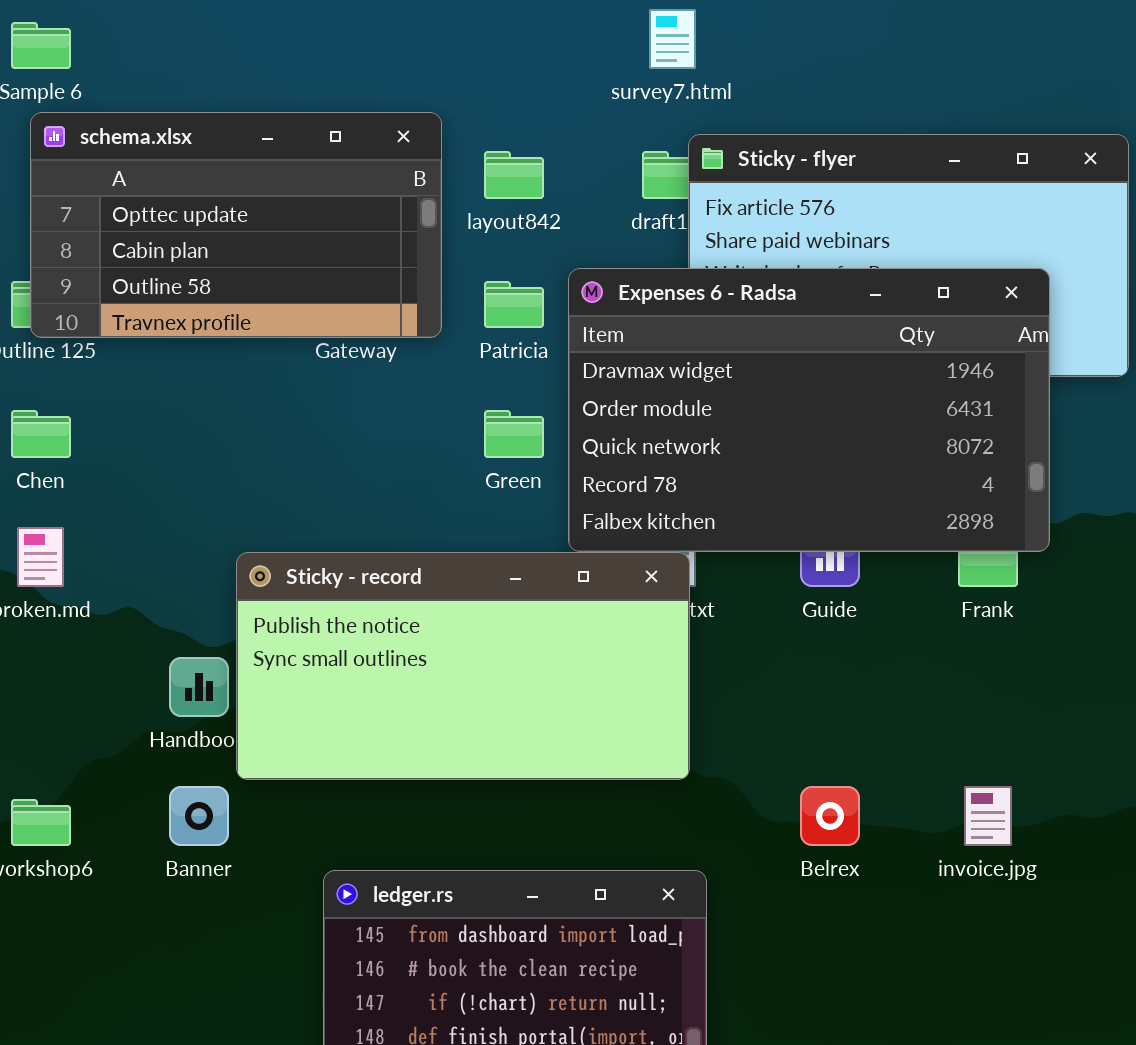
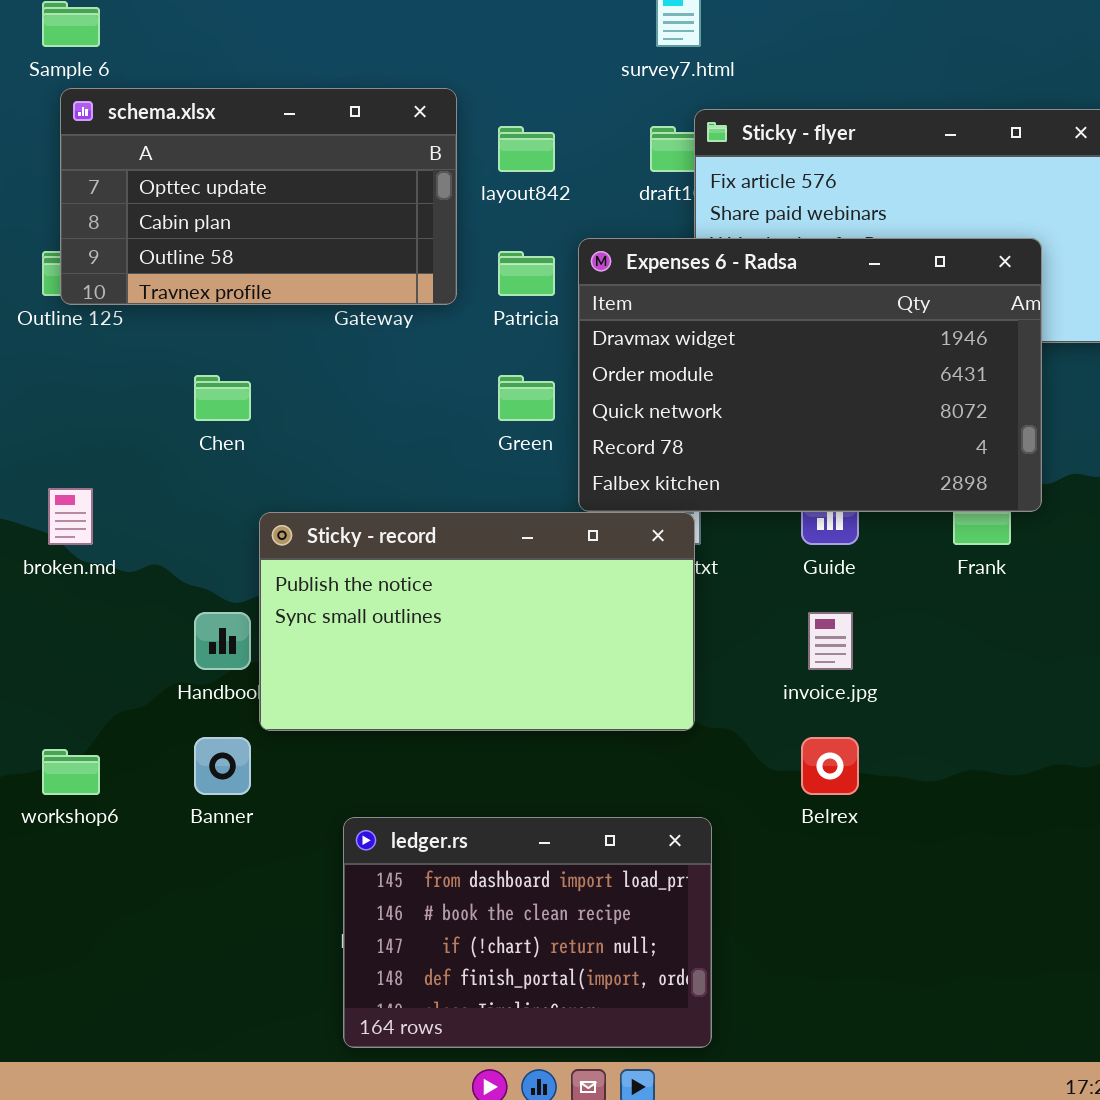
Chen: [11,410,71,458] -> [194,375,251,421], moved
invoice.jpg: [964,786,1012,846] -> [808,612,853,670], moved

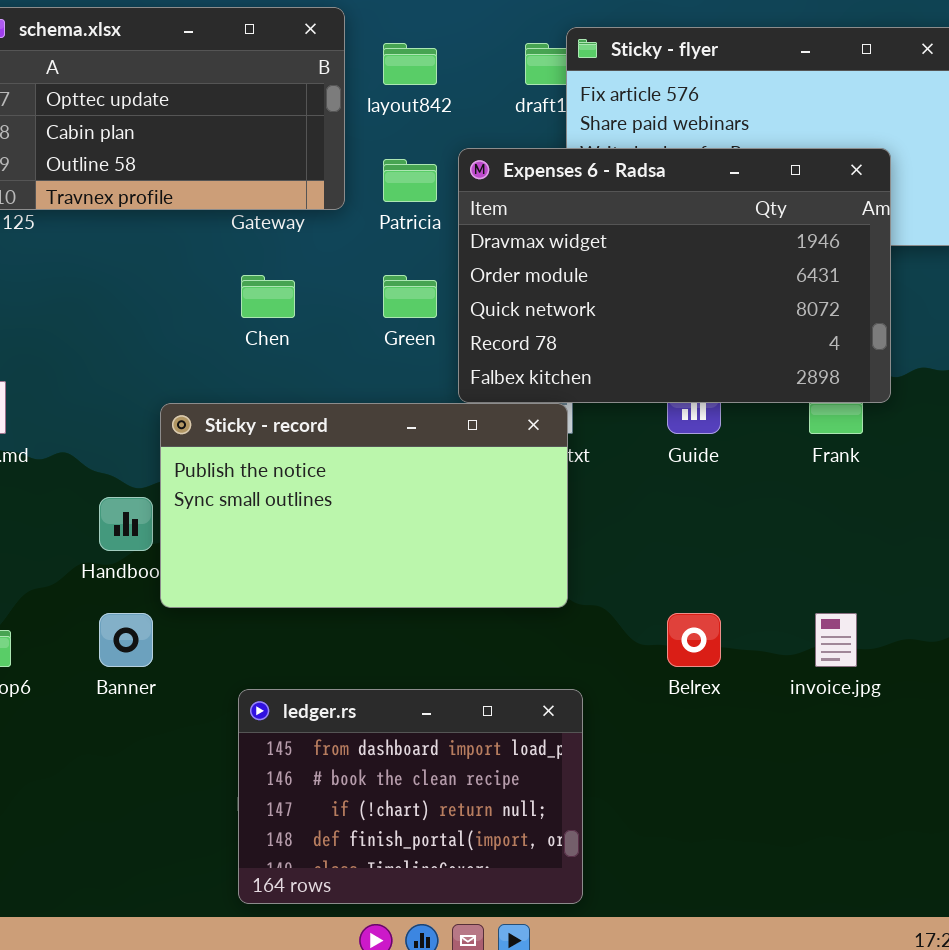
Chen: [194,375,251,421] -> [241,275,295,318], moved
invoice.jpg: [808,612,853,670] -> [815,613,857,667], moved

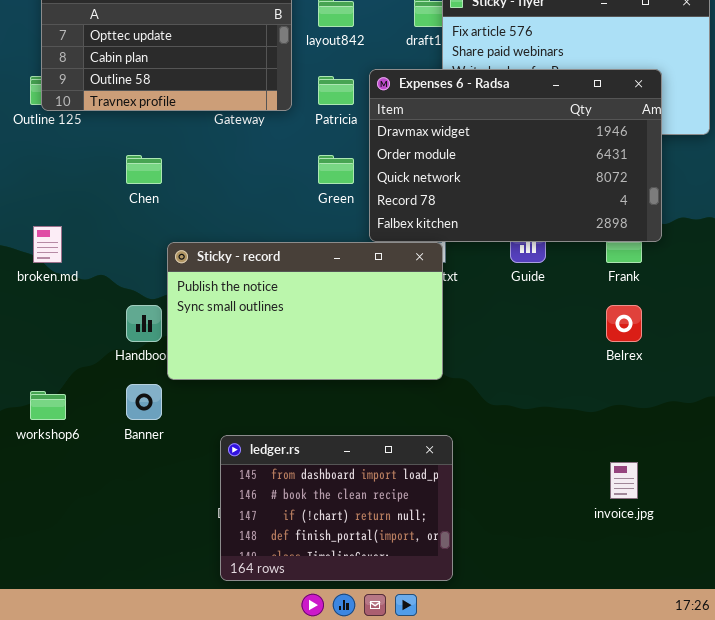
Chen: [241,275,295,318] -> [126,155,162,184], moved
Belrex: [667,613,721,667] -> [606,305,642,342], moved
invoice.jpg: [815,613,857,667] -> [610,462,638,499], moved

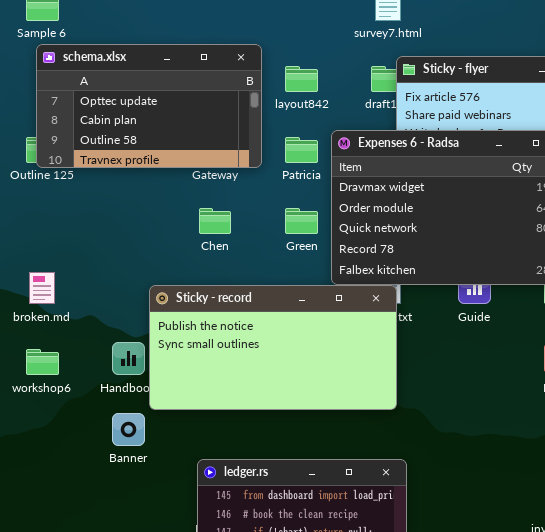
Chen: [126,155,162,184] -> [199,208,231,234], moved
workshop6: [30,391,66,420] -> [26,349,59,375], moved

